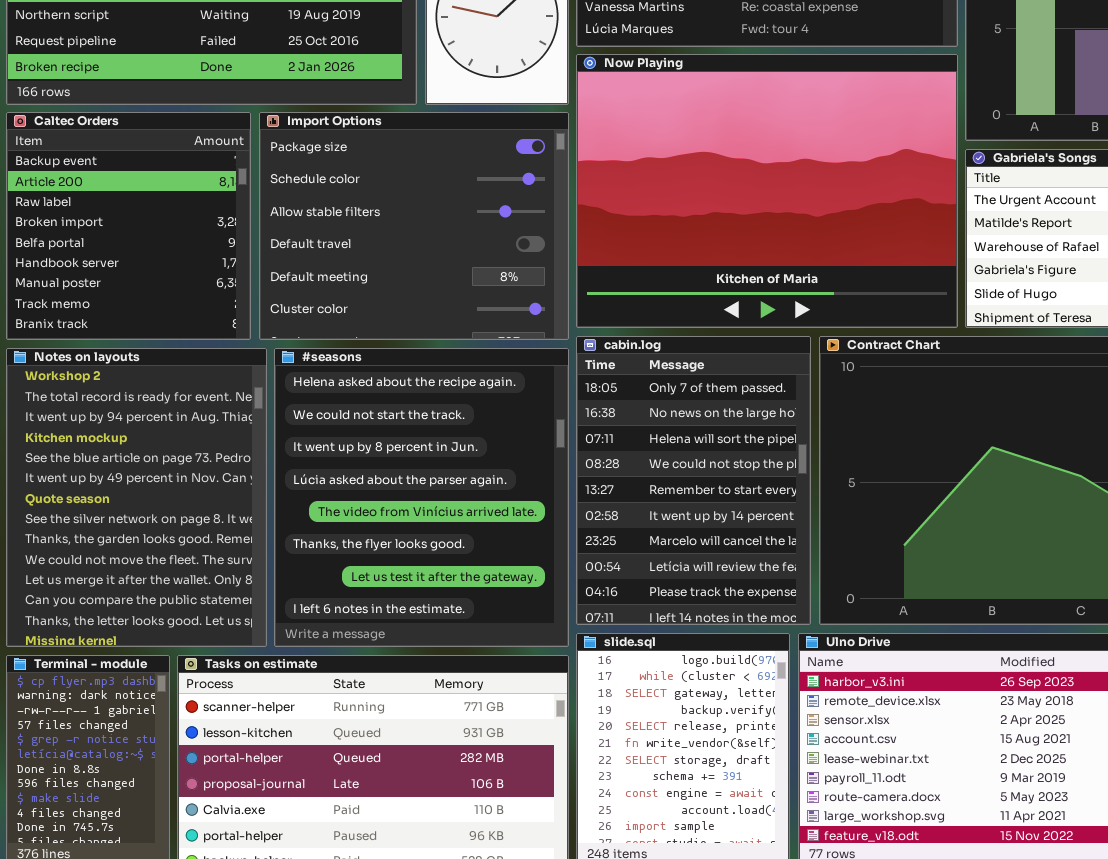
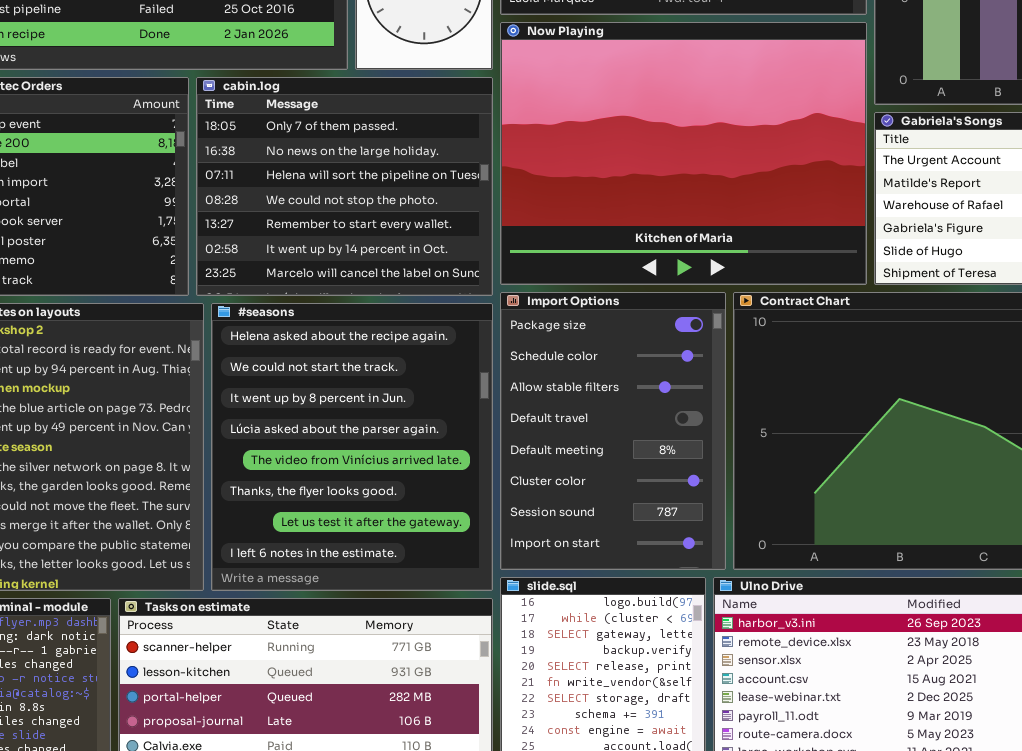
Import Options: [259,112,569,340] -> [500,292,726,570], moved, resized
cabin.log: [576,336,811,625] -> [196,77,493,296], moved, resized

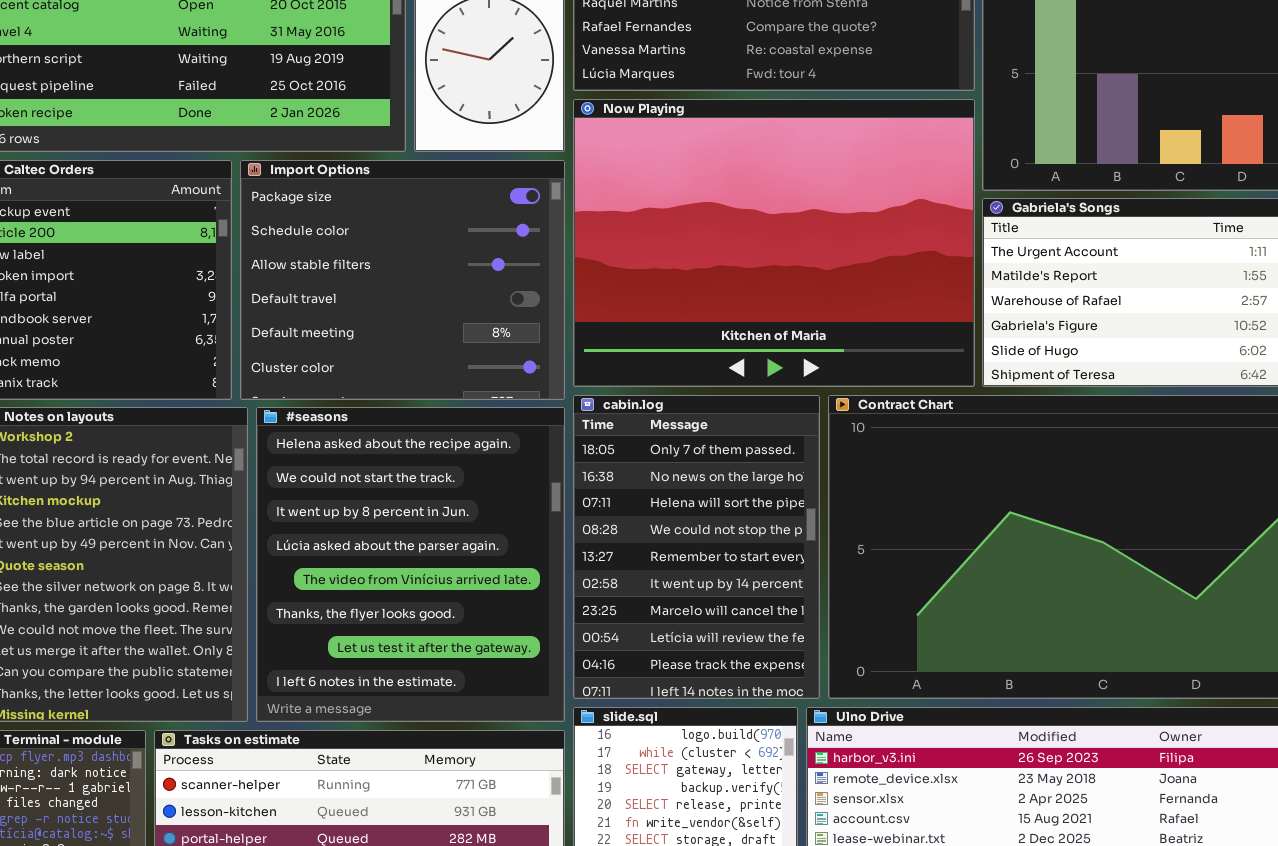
cabin.log: [196,77,493,296] -> [573,395,820,699], moved, resized
Import Options: [500,292,726,570] -> [240,160,565,400], moved, resized

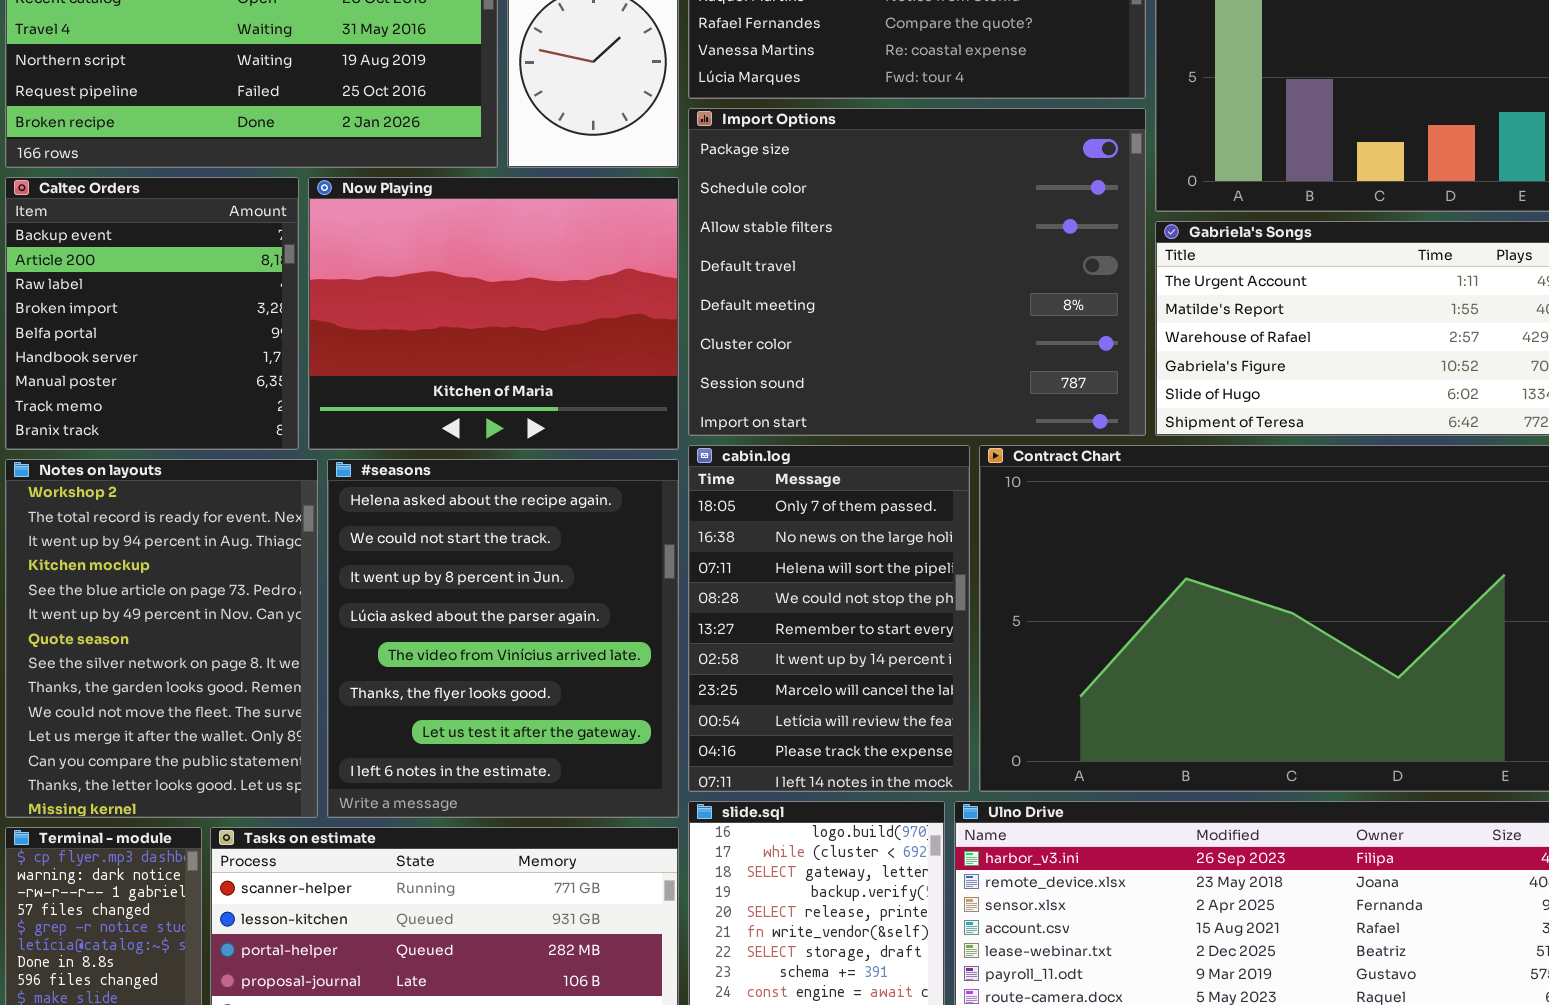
Now Playing: [573,99,975,387] -> [308,177,679,450], moved, resized
Import Options: [240,160,565,400] -> [688,108,1146,436], moved, resized

